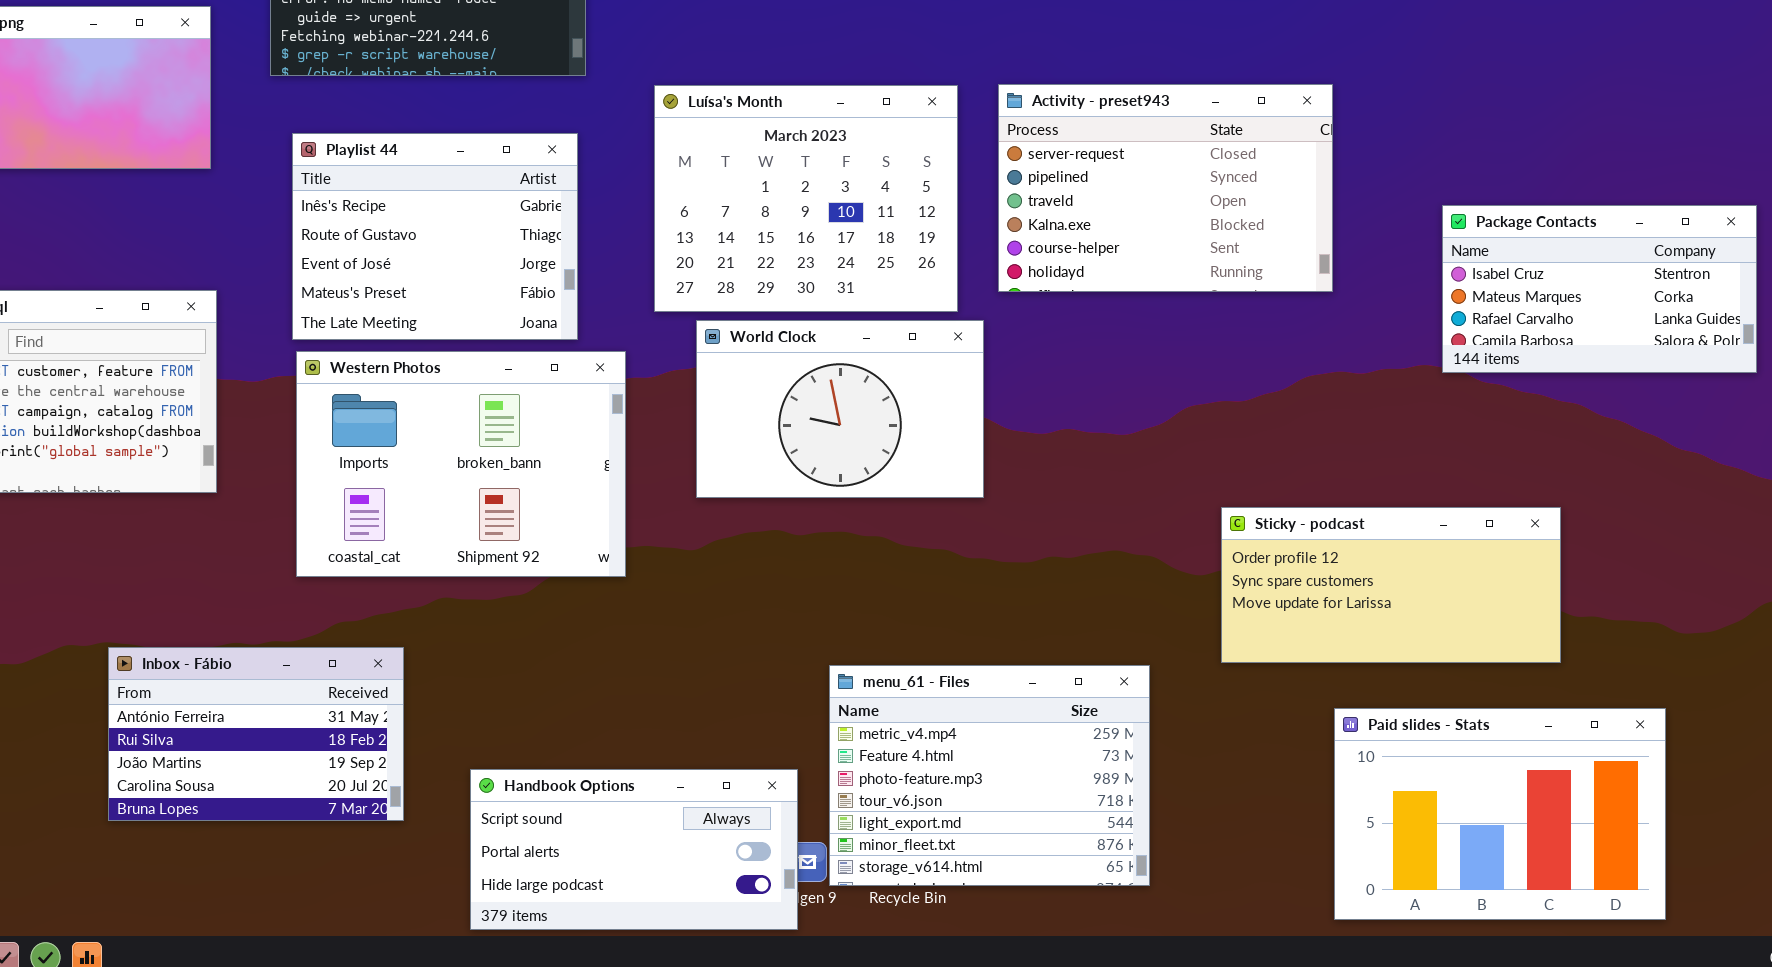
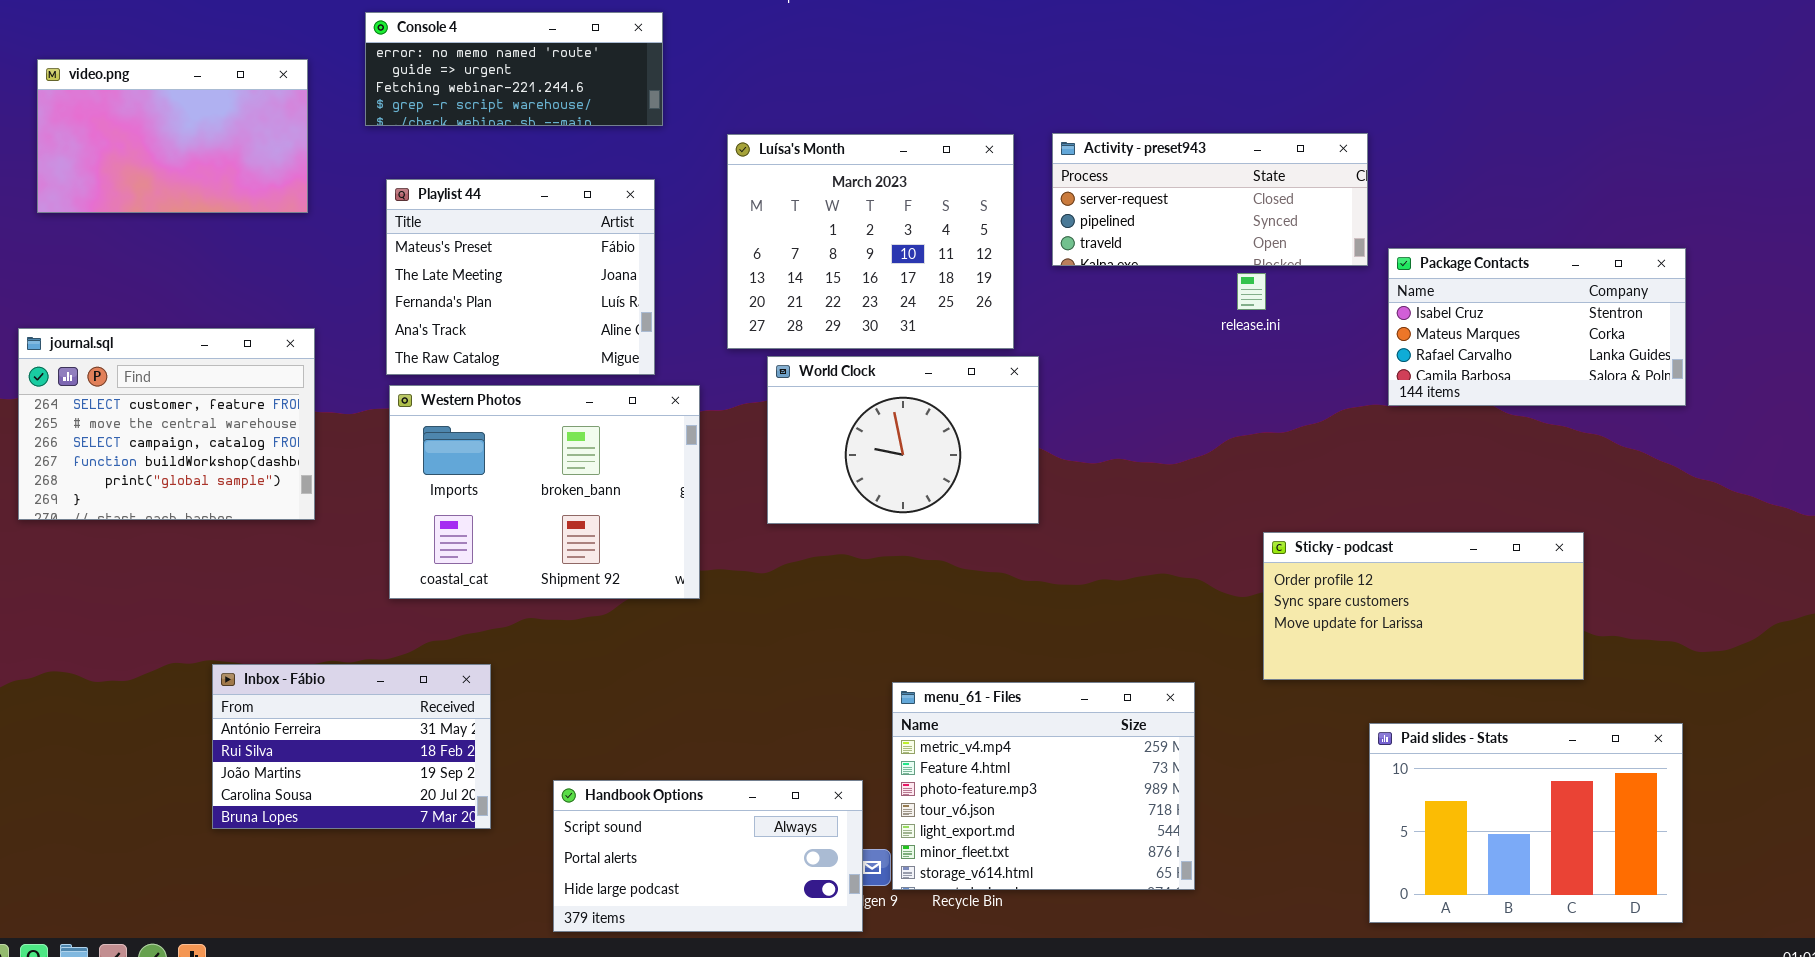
Activity - preset943: [998,84,1333,292] -> [1052,133,1368,266], resized
Playlist 44: [292,133,578,340] -> [386,179,655,375], scrolled down 3 rows
Package Contacts: [1442,205,1757,373] -> [1388,248,1686,406], moved

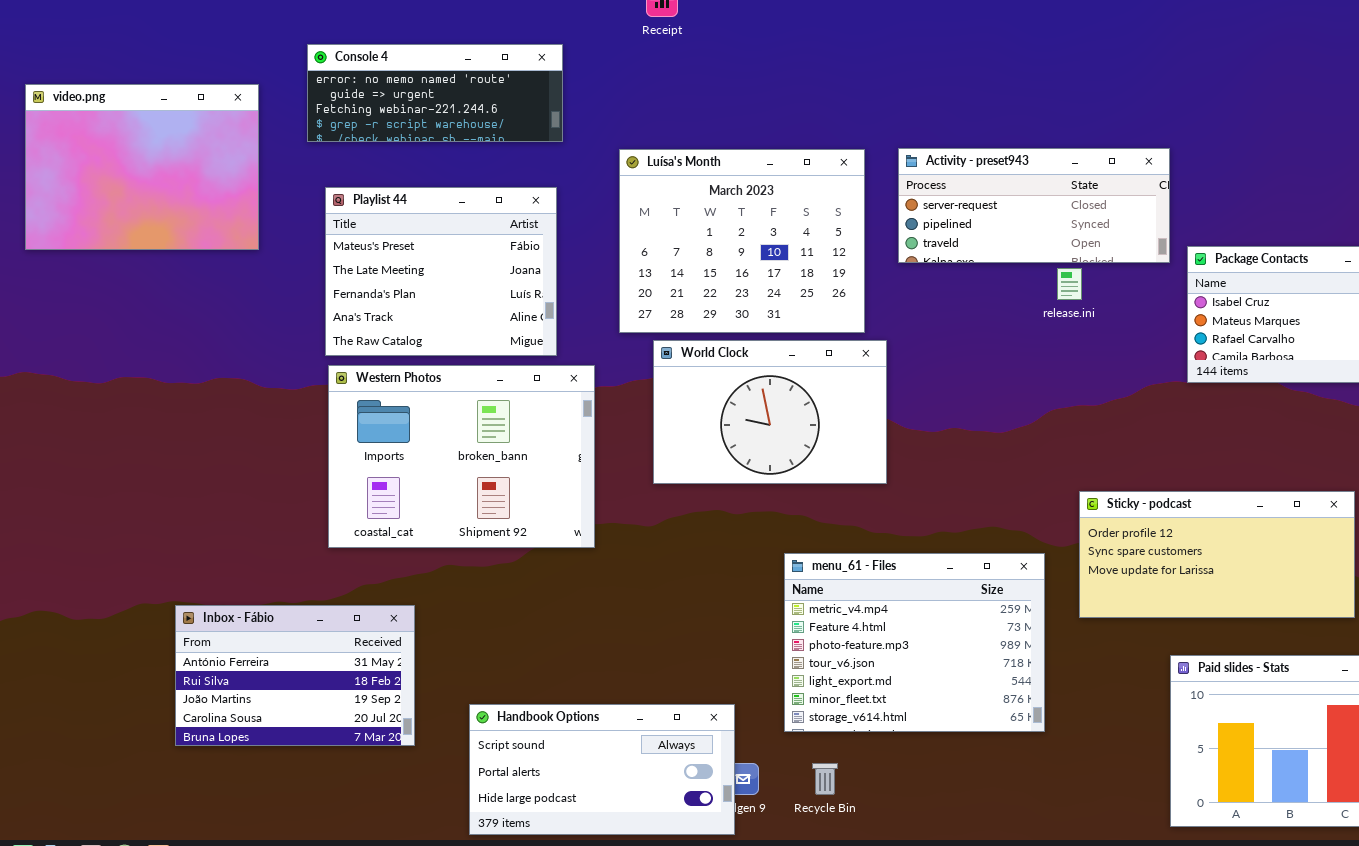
video.png: [37,59,308,213] -> [25,84,259,250], resized
journal.sql: [18,328,315,520] -> none, closed
menu_61 - Files: [892,682,1195,890] -> [784,553,1045,732], moved

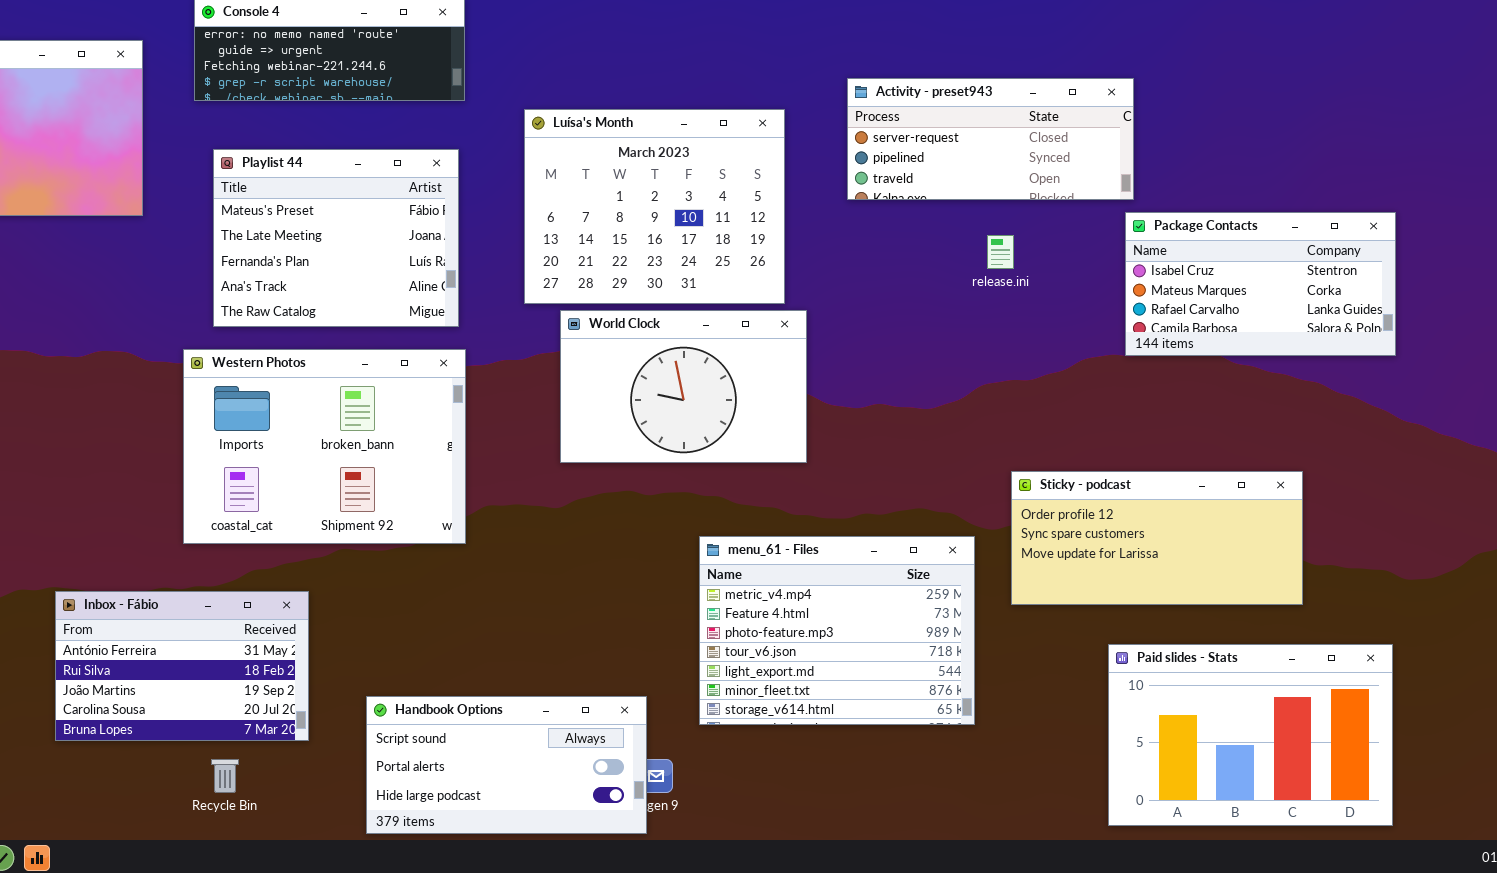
Activity - preset943: [898,148,1170,263] -> [847,78,1134,200], moved
Western Photos: [328,365,595,548] -> [183,349,466,544], moved
Recycle Bin: [812,763,838,795] -> [211,759,239,793], moved

